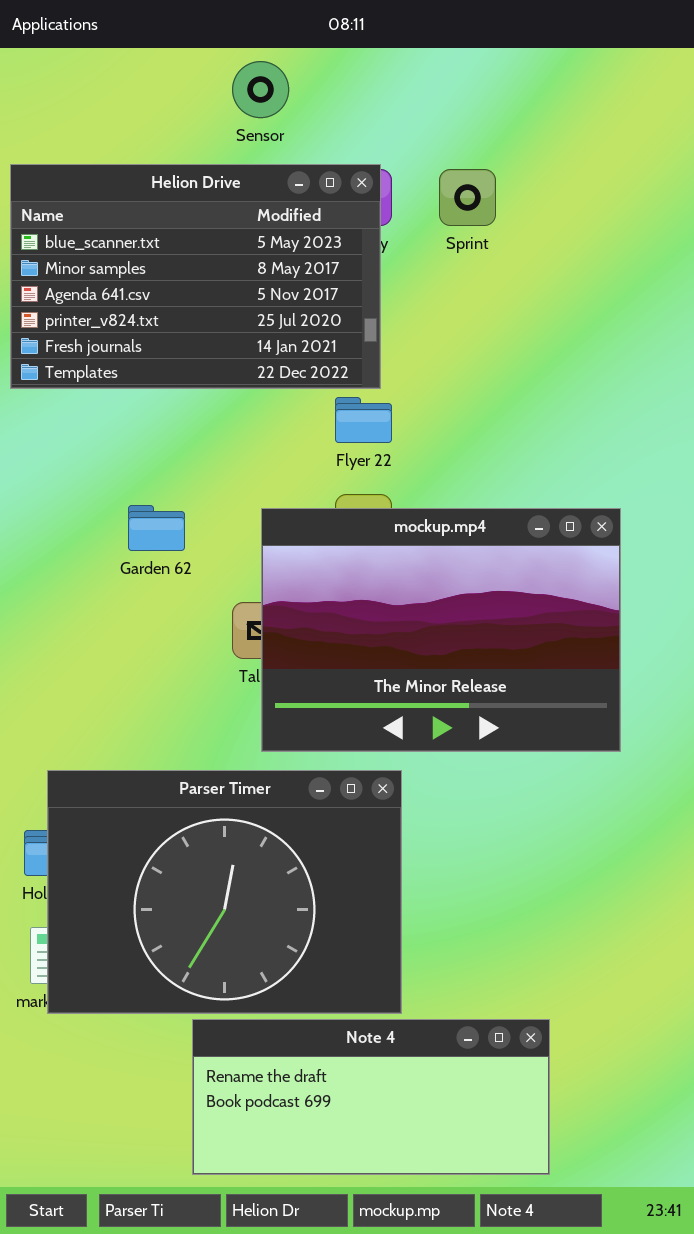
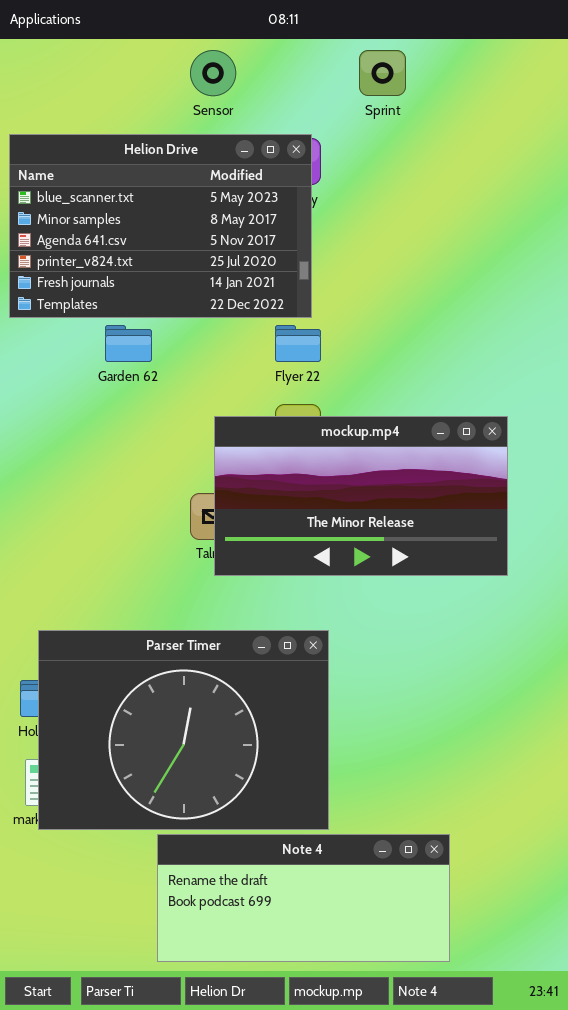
Sprint: [439,169,496,226] -> [359,50,406,96], moved
Garden 62: [128,505,185,551] -> [105,325,152,362], moved
mockup.mp4: [261,508,621,752] -> [214,416,508,576], resized

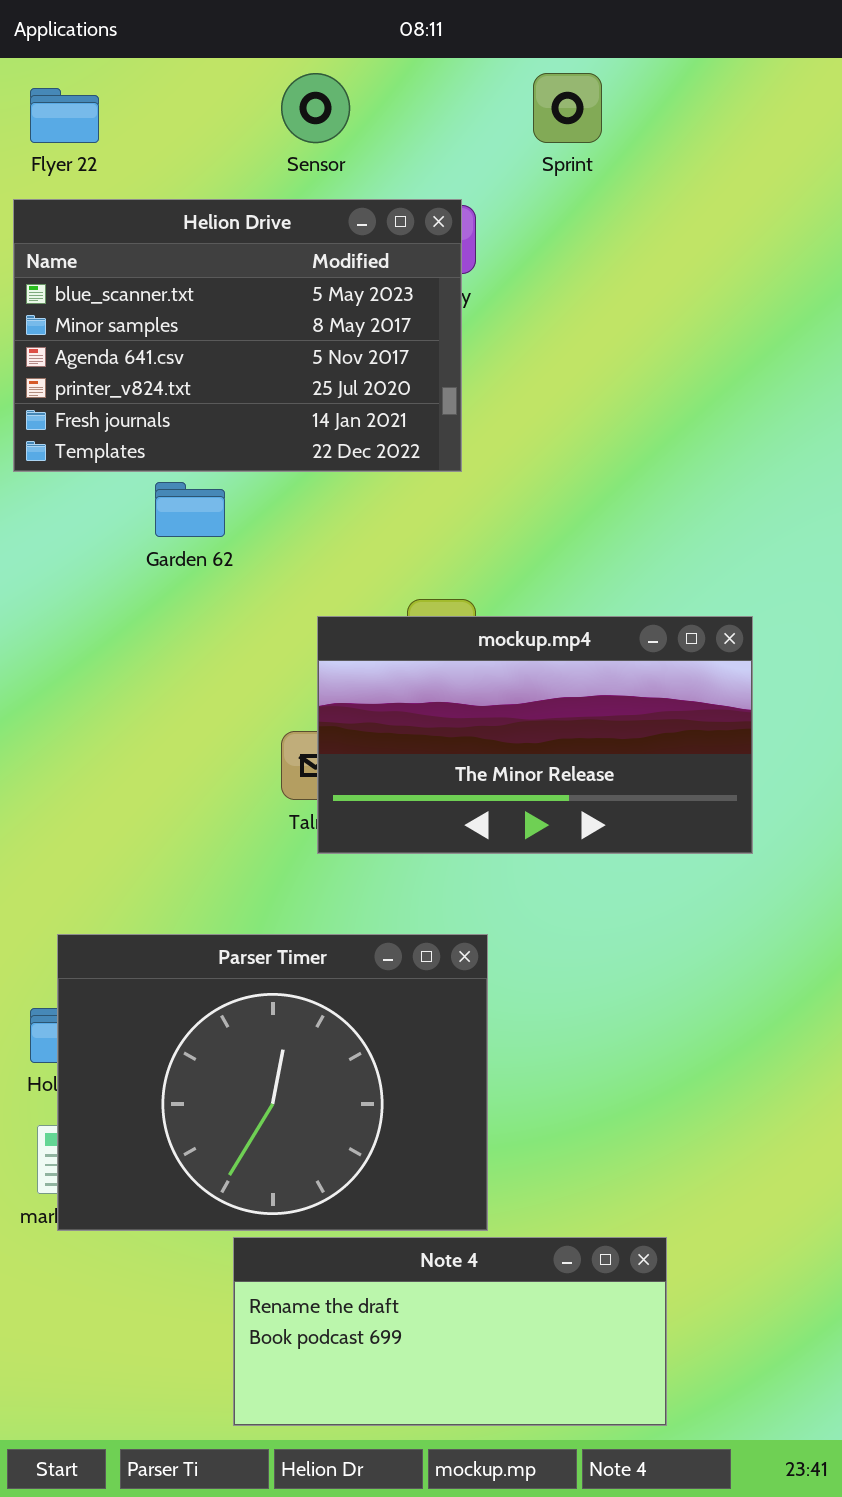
Flyer 22: [275,325,321,362] -> [30,88,99,143], moved

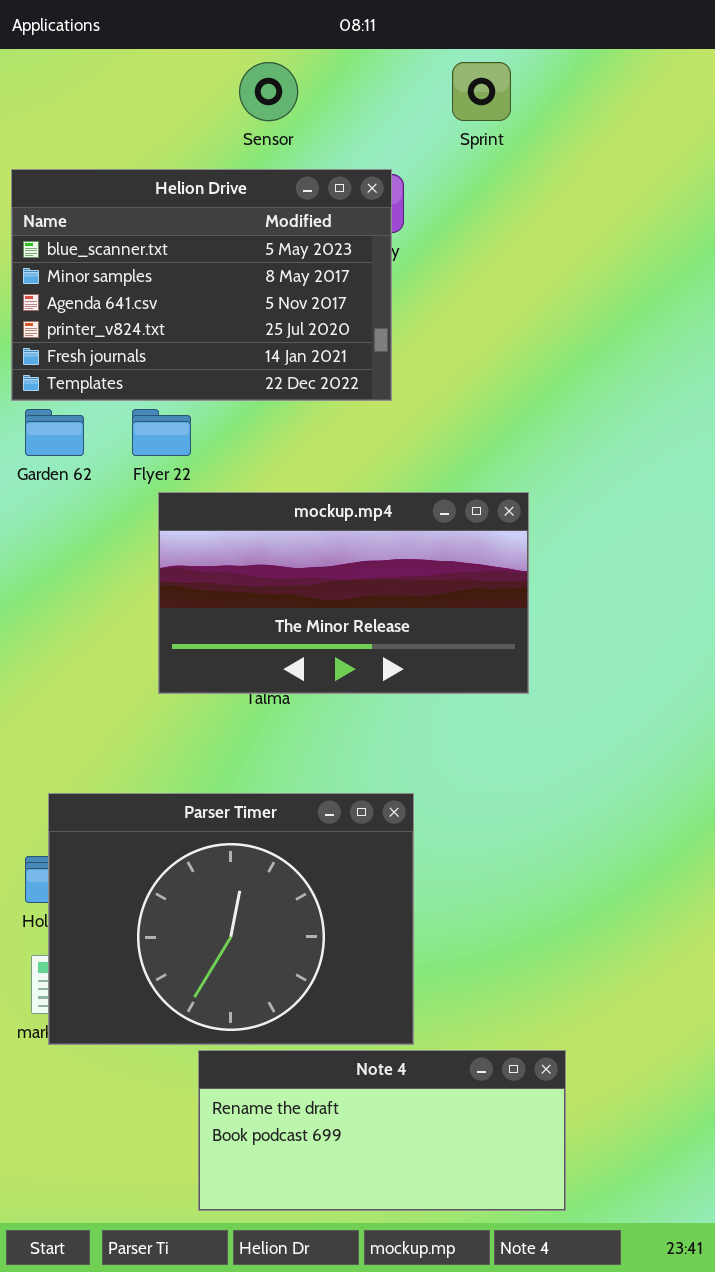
Flyer 22: [30,88,99,143] -> [132,409,191,456], moved
Garden 62: [155,482,225,537] -> [25,409,84,456], moved
mockup.mp4: [317,616,753,854] -> [158,492,529,694], moved

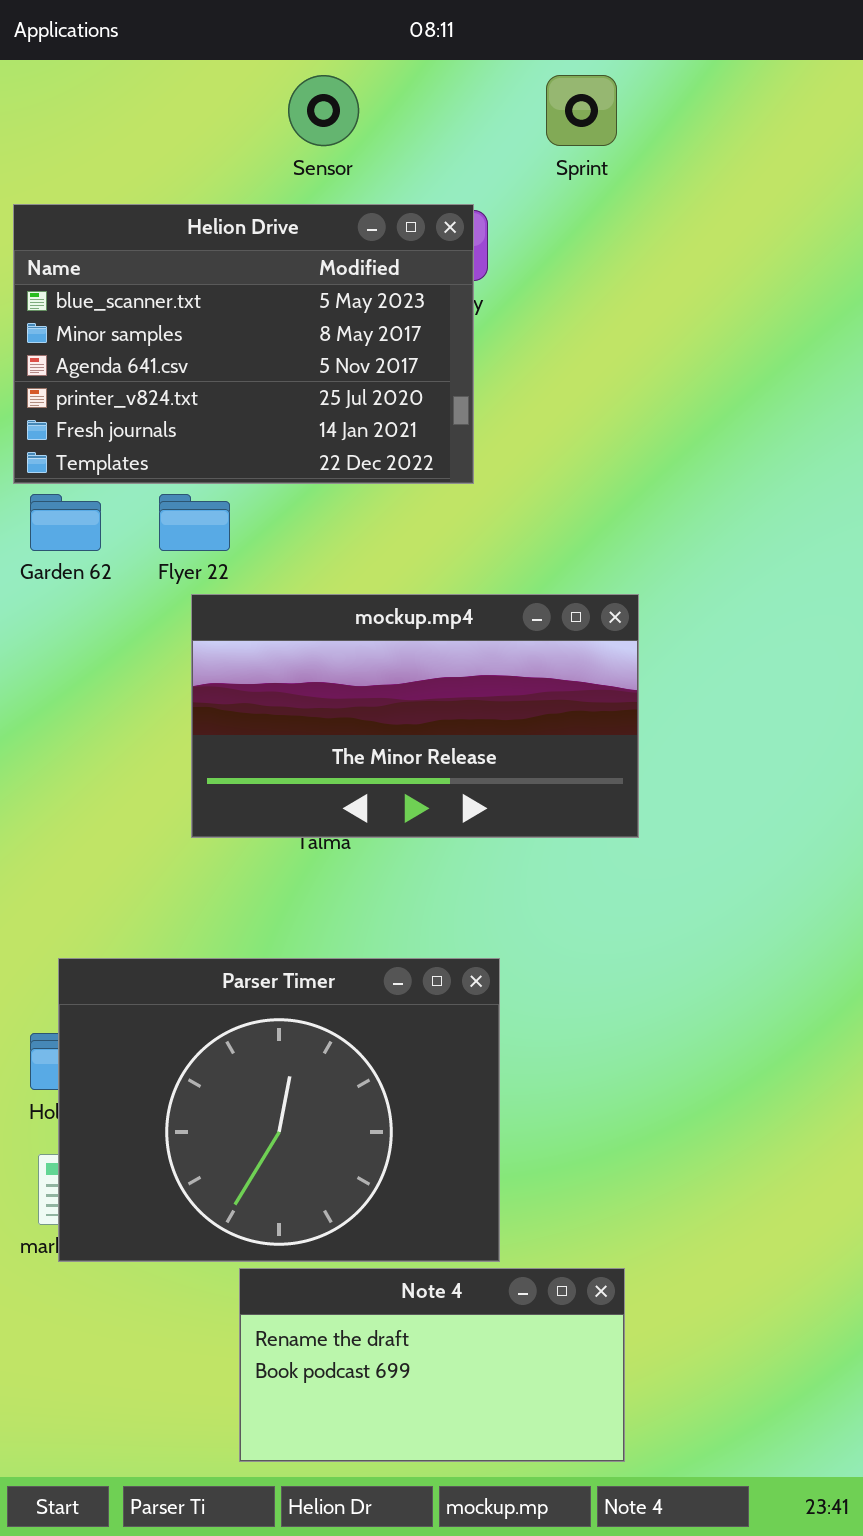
Note 4: [198,1050,566,1211] -> [239,1268,625,1462], resized

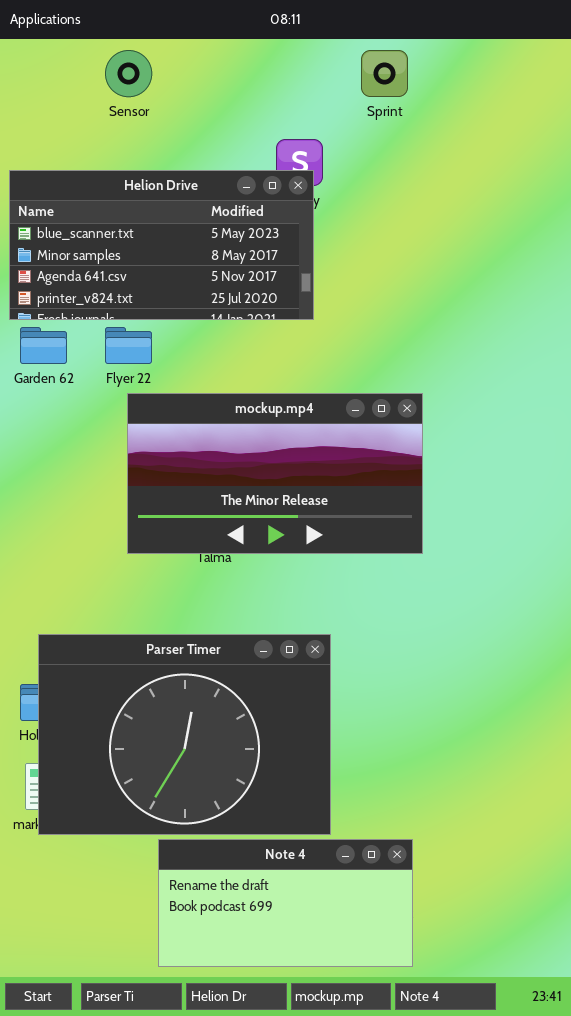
Sensor: [288,75,359,146] -> [105,50,152,97], moved
Helion Drive: [13,204,474,484] -> [9,170,314,320], resized

